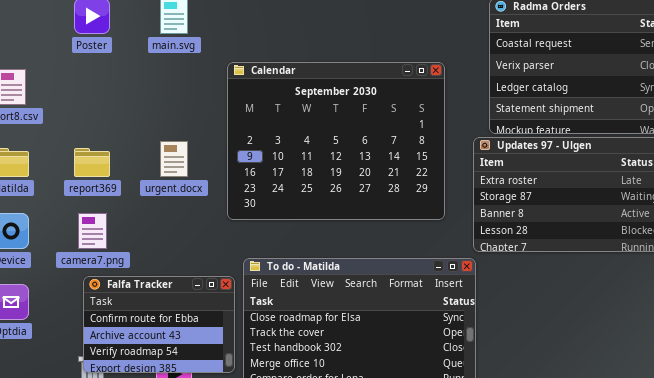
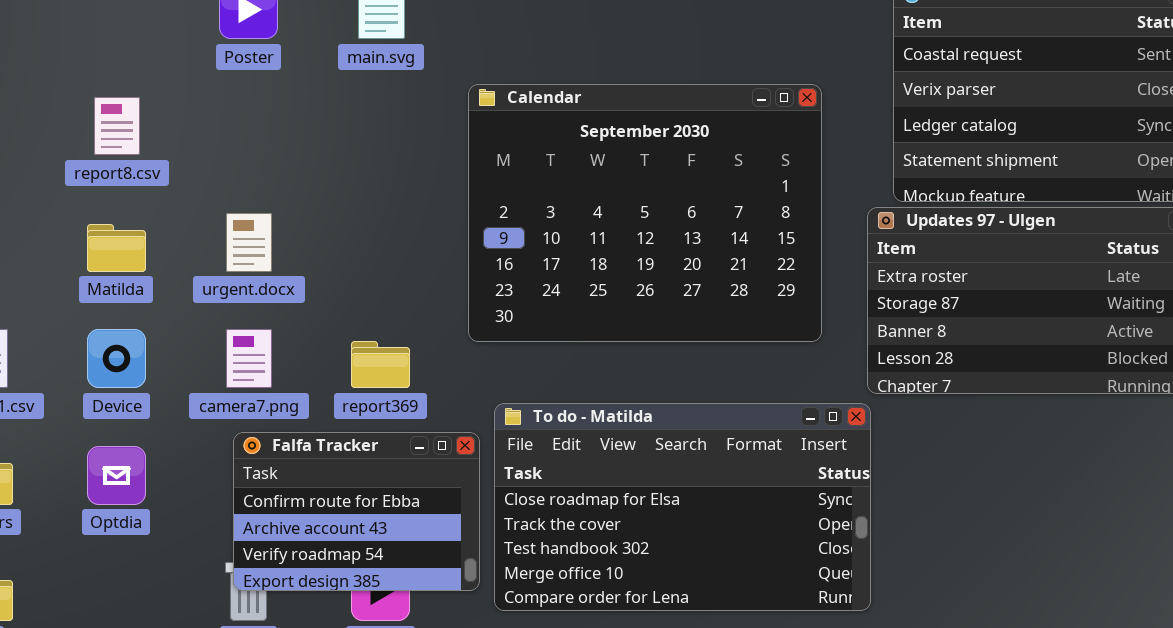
urgent.docx: [160,141,188,177] -> [226,213,272,272], moved
report369: [74,148,110,177] -> [351,341,410,388], moved

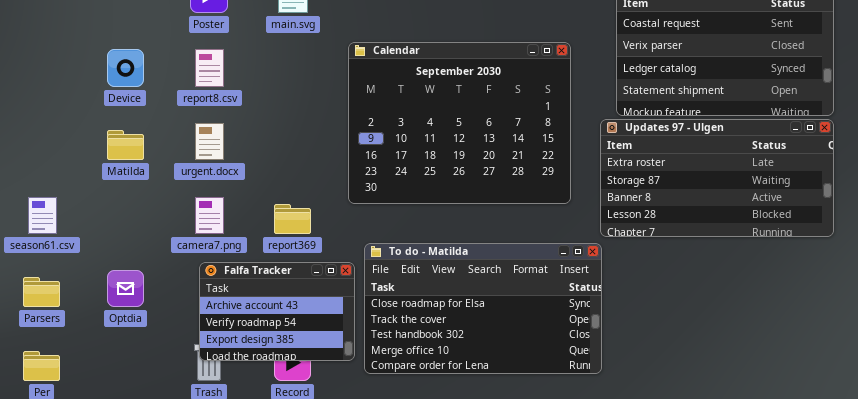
report8.csv: [94,97,140,155] -> [195,49,224,87], moved
Device: [87,329,146,388] -> [107,49,144,87], moved
Falfa Tracker: [233,432,480,591] -> [199,262,355,361], scrolled down 1 row

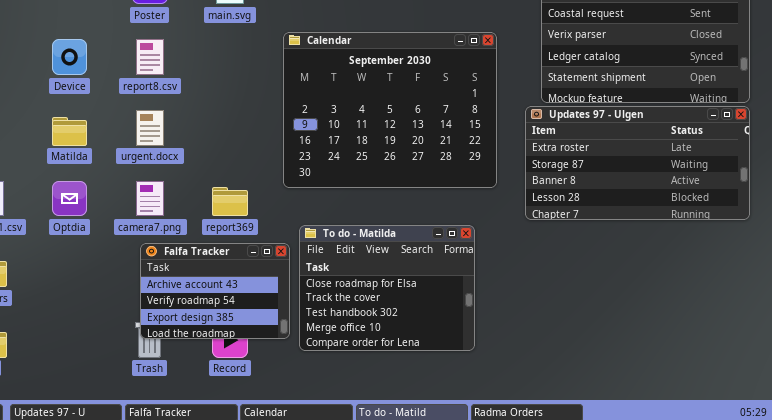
To do - Matilda: [364,243,602,374] -> [299,225,475,351], resized
Optdia: [107,270,144,307] -> [52,181,87,216], moved

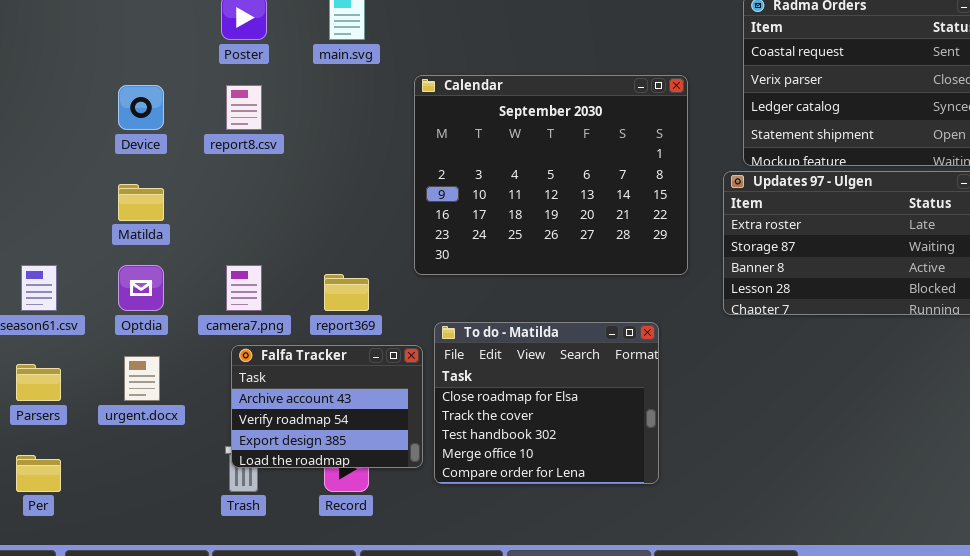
urgent.docx: [136,110,164,146] -> [124,356,160,401], moved

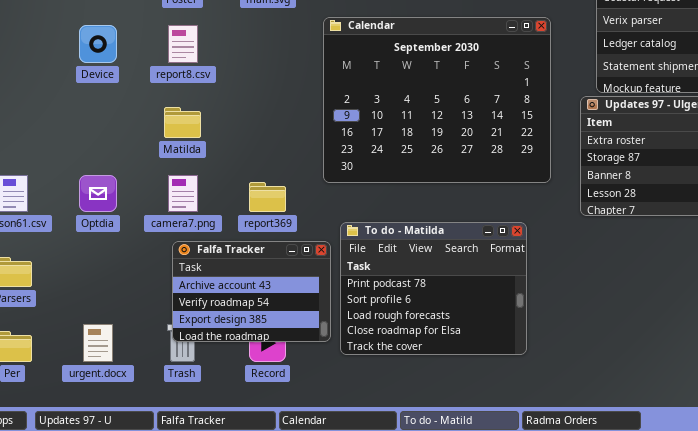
Matilda: [118,184,164,221] -> [164,107,201,138], moved
To do - Matilda: [434,322,659,484] -> [340,222,527,355], scrolled up 3 rows
urgent.docx: [124,356,160,401] -> [83,324,113,362], moved

